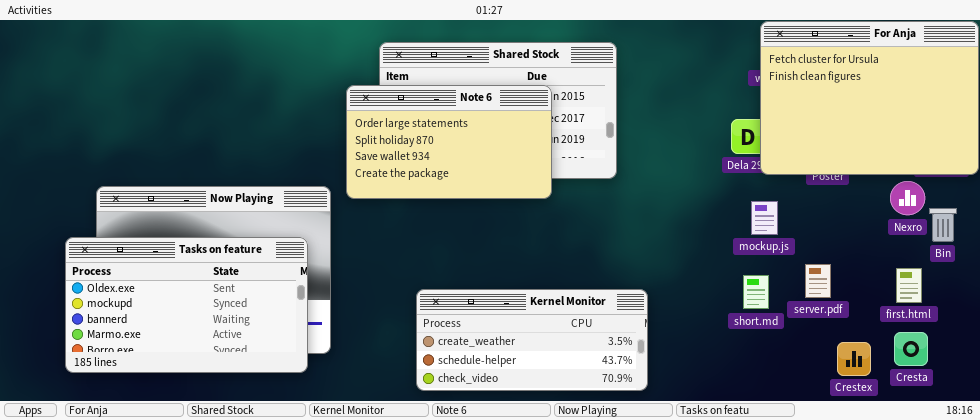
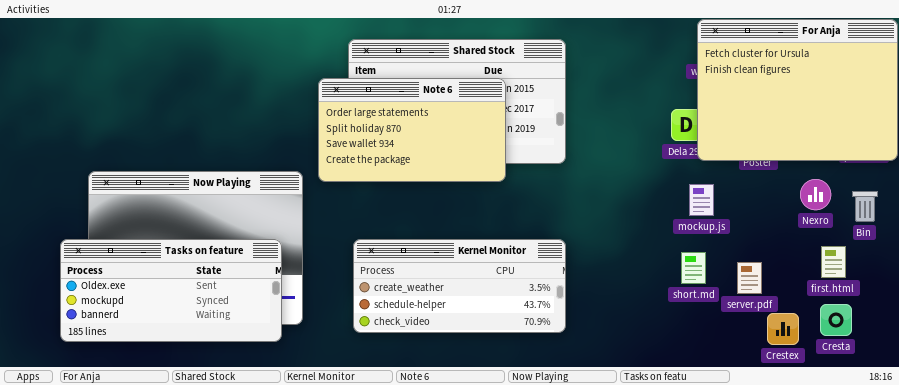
Nexro: [890,181,925,215] -> [800,179,831,210], moved
Tasks on feature: [65,237,308,373] -> [60,239,282,342], resized
server.pdf: [805,264,831,298] -> [737,262,762,294], moved
Kernel Monitor: [416,289,648,391] -> [353,239,566,333], moved

